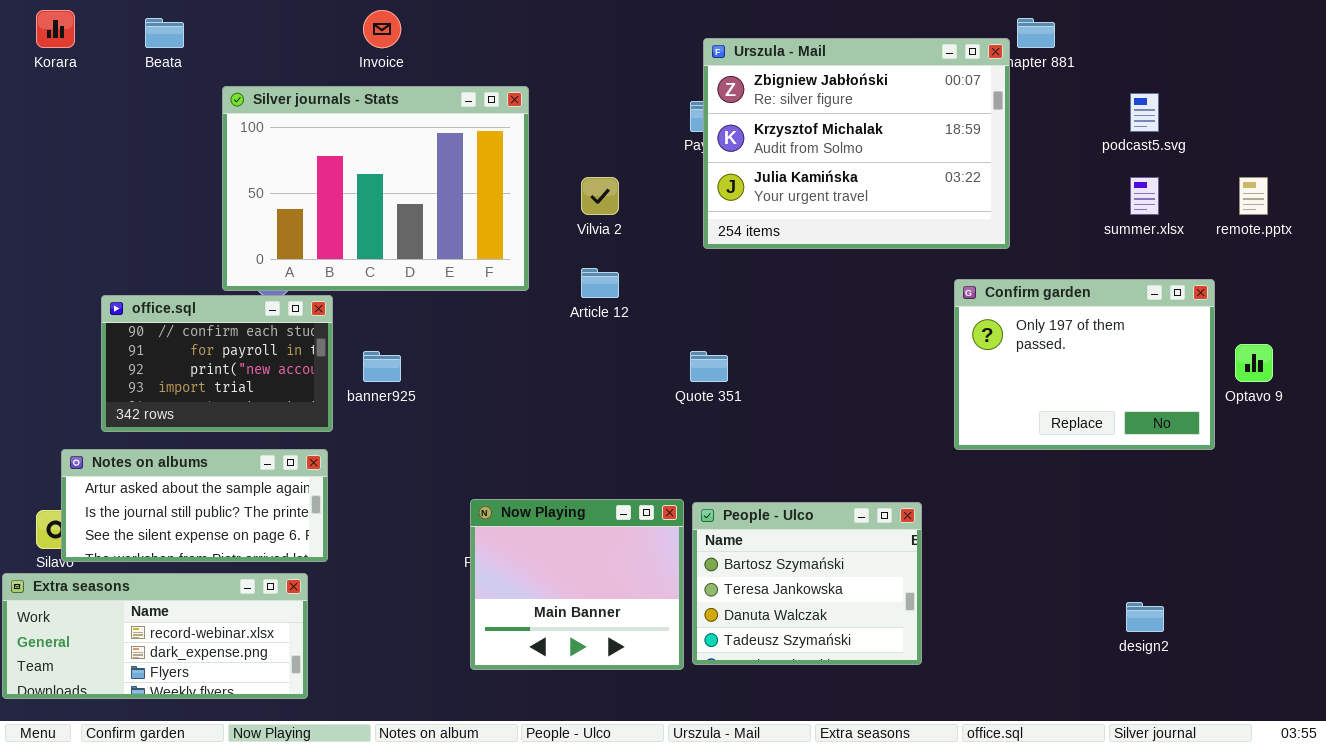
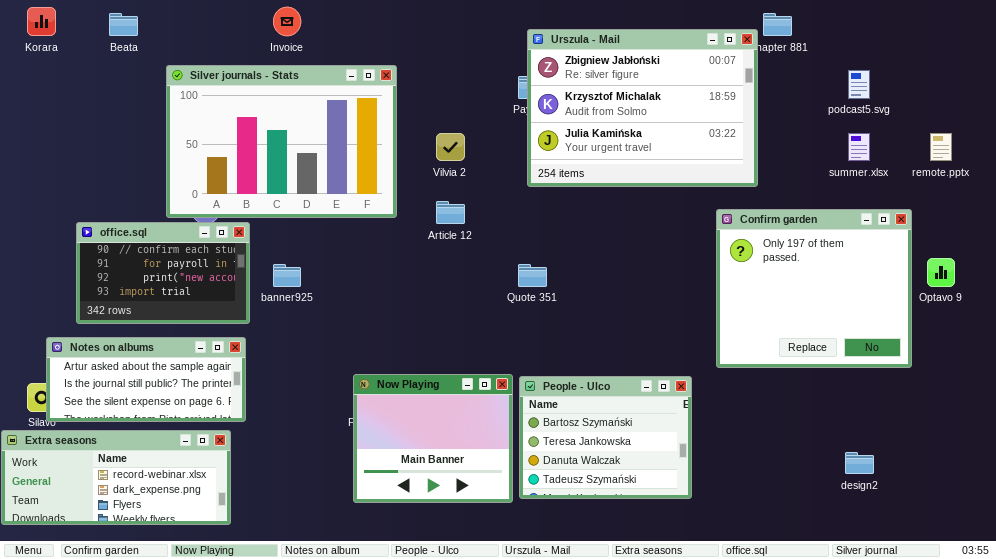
Confirm garden: [954,279,1215,450] -> [716,209,912,368], resized

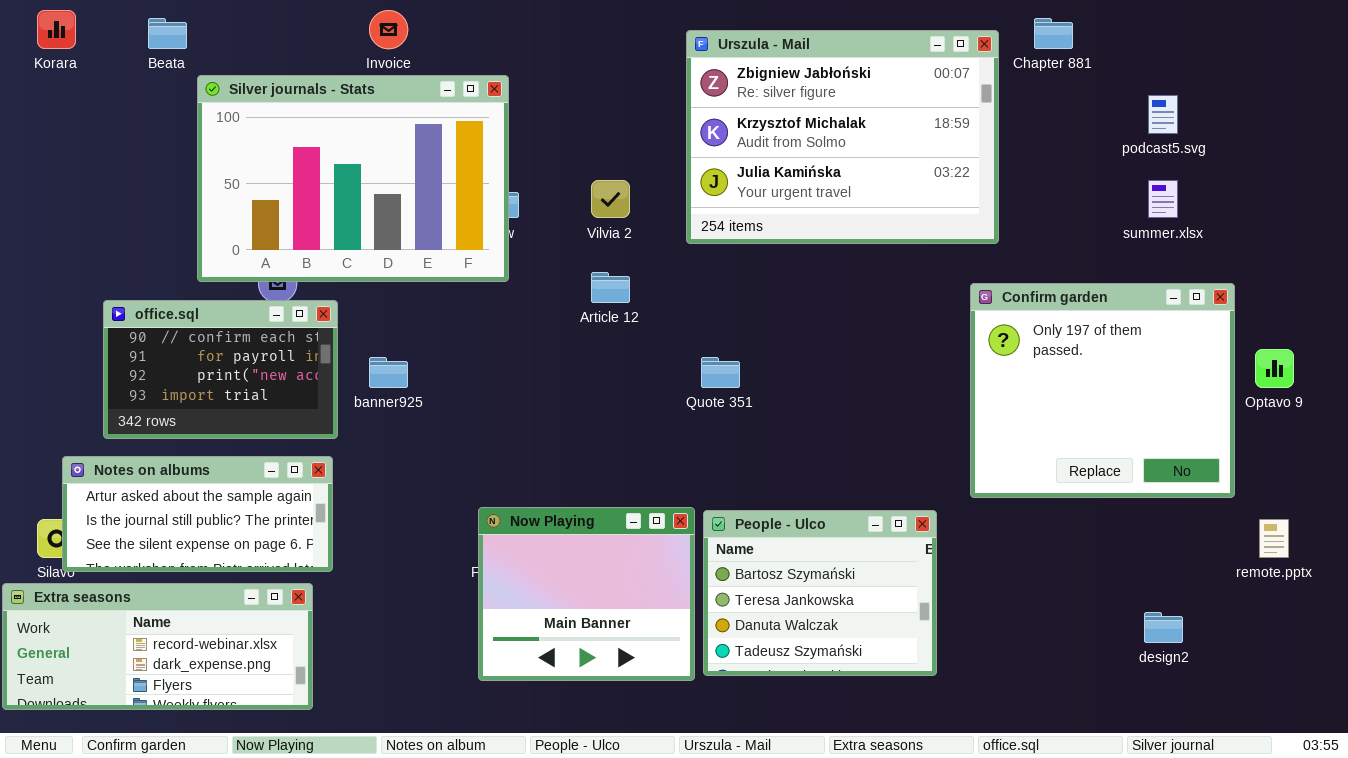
Urszula - Mail: [527,29,758,187] -> [686,30,999,244], moved
Silver journals - Stats: [166,65,397,218] -> [197,75,509,282], moved
remote.pptx: [930,133,952,161] -> [1259,519,1289,558], moved

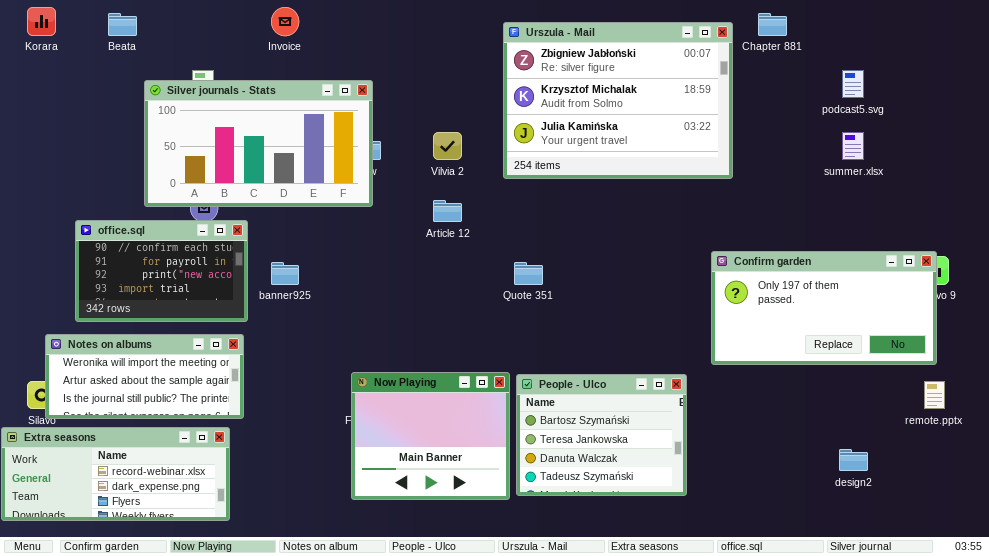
Silver journals - Stats: [197,75,509,282] -> [144,80,373,207], resized
Confirm garden: [970,283,1235,498] -> [711,251,937,365], resized
Notes on albums: [62,456,333,572] -> [45,334,244,419], scrolled up 1 row

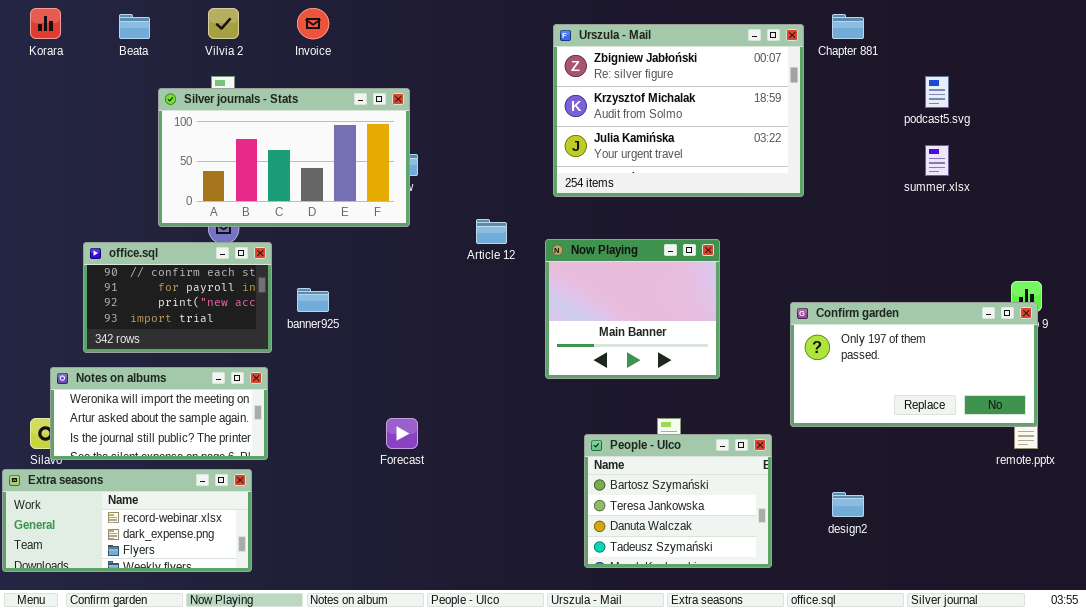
Vilvia 2: [433,132,462,160] -> [208,8,239,39], moved
Confirm garden: [711,251,937,365] -> [790,302,1038,427], moved
Now Playing: [351,372,510,500] -> [545,239,720,379], moved
People - Ulco: [516,374,687,496] -> [584,434,772,568], moved
design2: [839,449,868,471] -> [832,492,864,517], moved

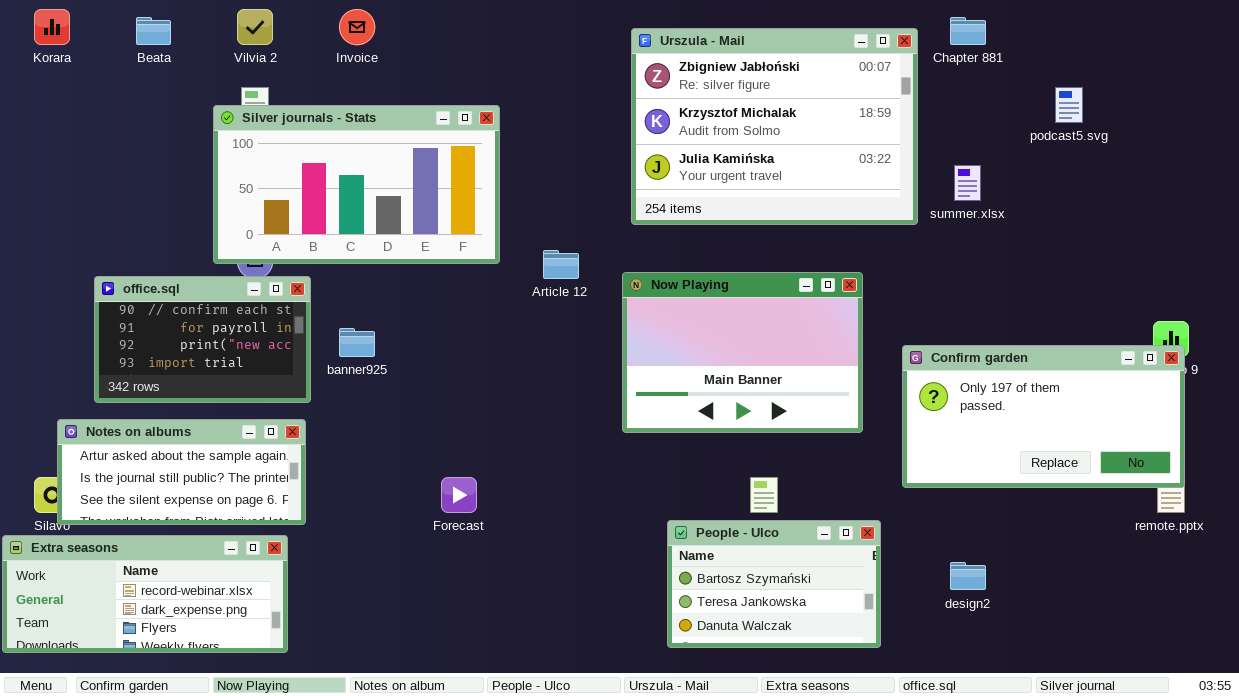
Silver journals - Stats: [158,88,410,227] -> [213,105,500,264], moved
summer.xlsx: [925,145,949,176] -> [954,165,981,201], moved
Now Playing: [545,239,720,379] -> [622,272,863,433], resized
Notes on albums: [50,367,268,460] -> [57,419,306,525], scrolled down 1 row
People - Ulco: [584,434,772,568] -> [667,520,881,648], resized

